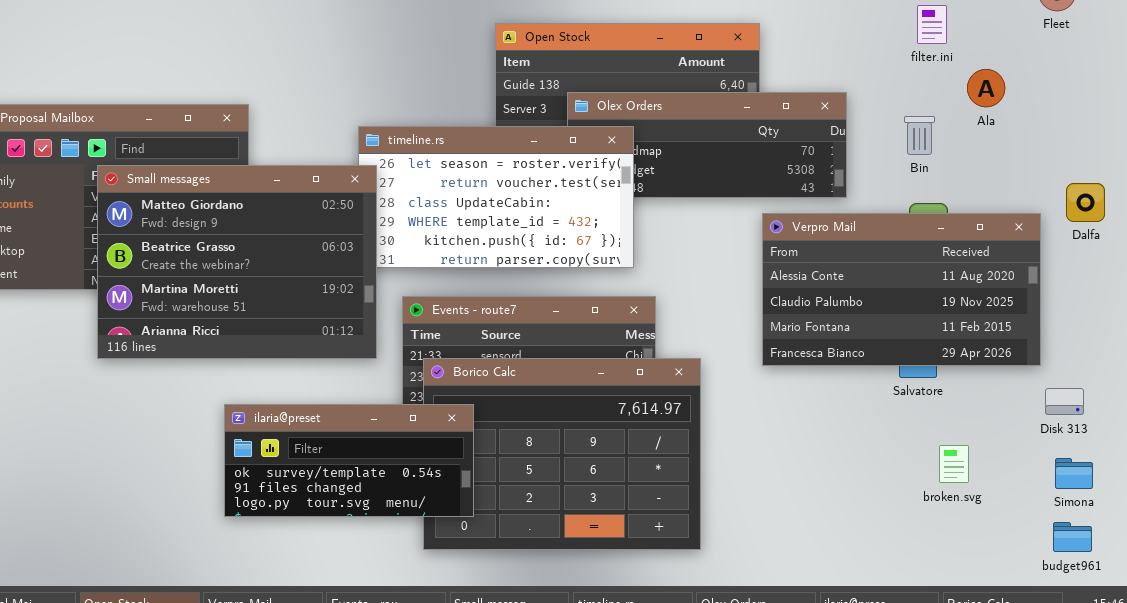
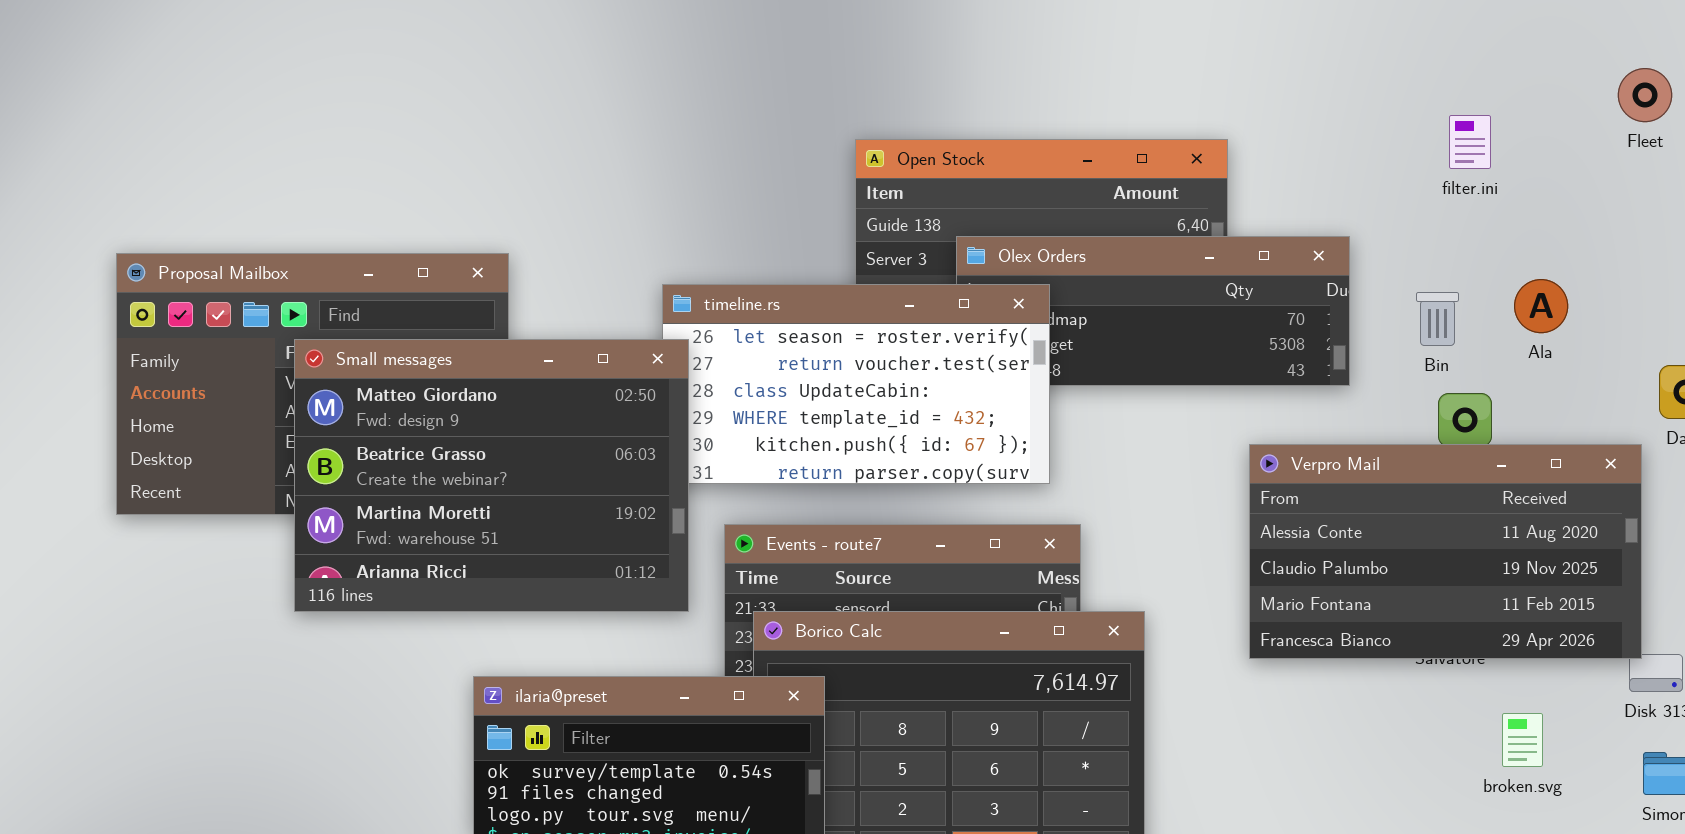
Ala: [967,69,1005,107] -> [1514,279,1568,333], moved
Bin: [904,116,935,155] -> [1416,292,1459,346], moved
Verpro Mail: [762,213,1041,366] -> [1249,444,1642,659], moved
broken.svg: [939,445,969,483] -> [1502,713,1543,767], moved

